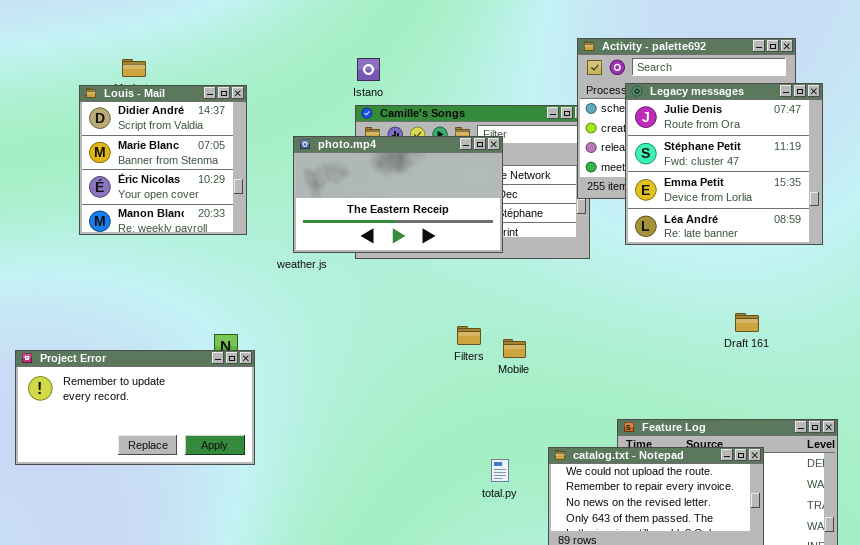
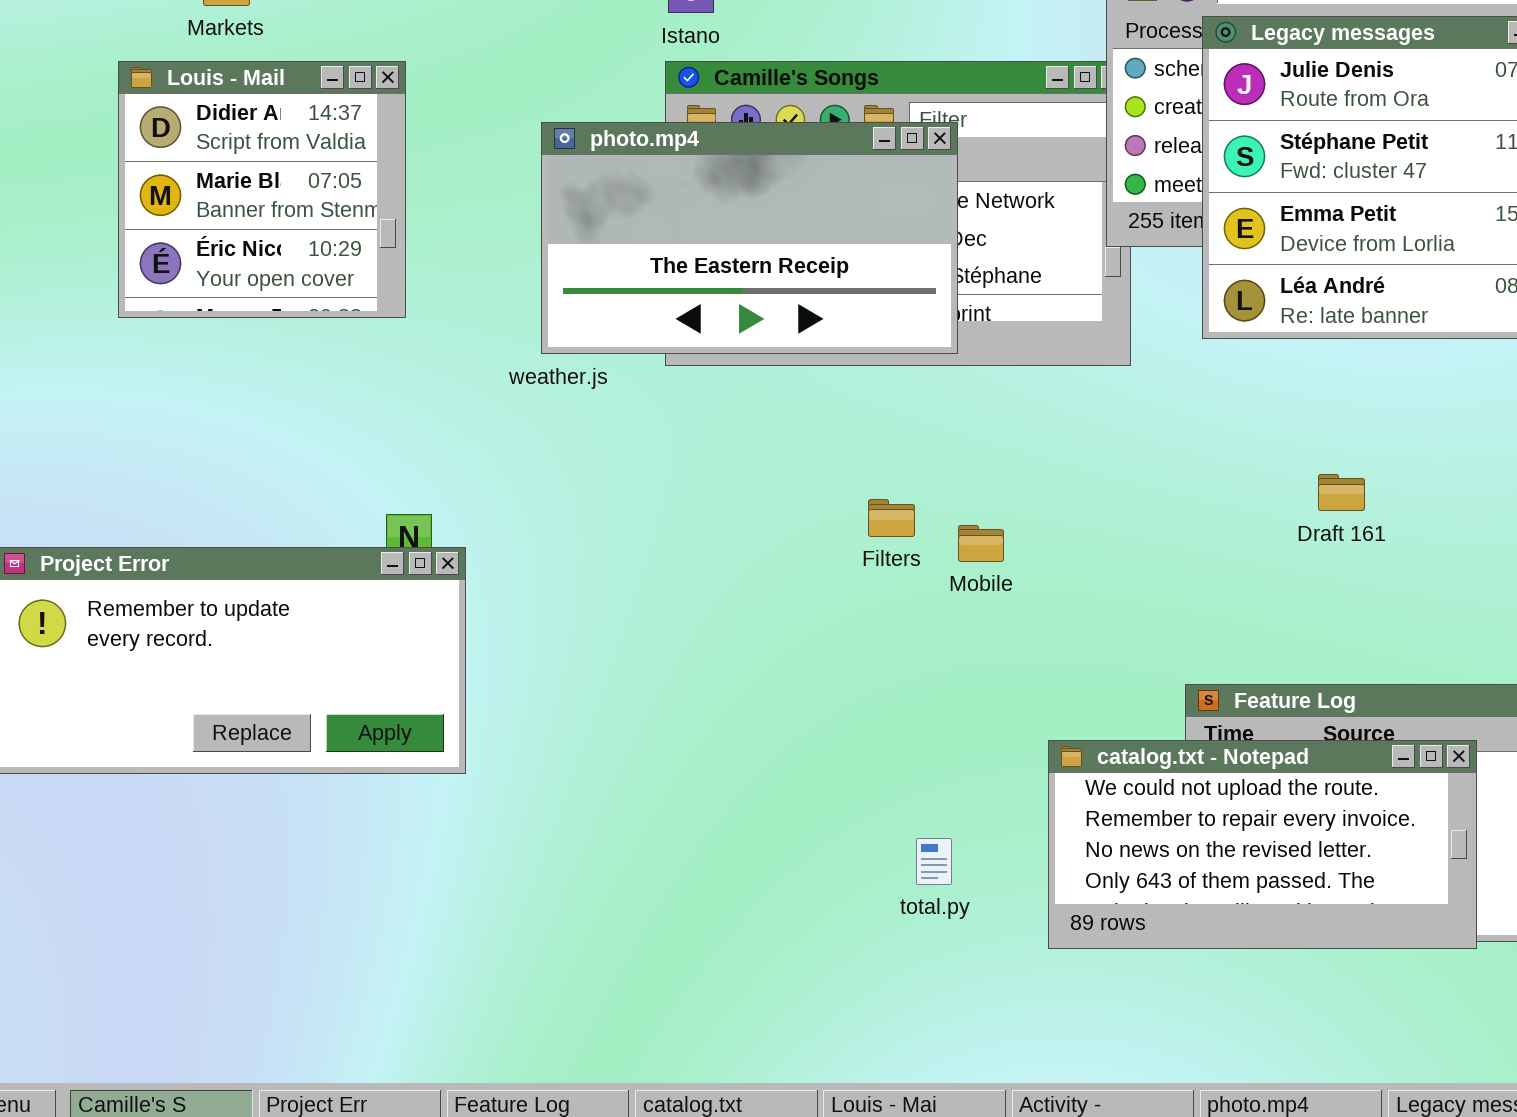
Louis - Mail: [79,85,247,235] -> [118,61,406,318], resized
Draft 161: [735,313,759,332] -> [1318,474,1365,511], moved
total.py: [491,459,509,482] -> [916,838,952,885], moved

